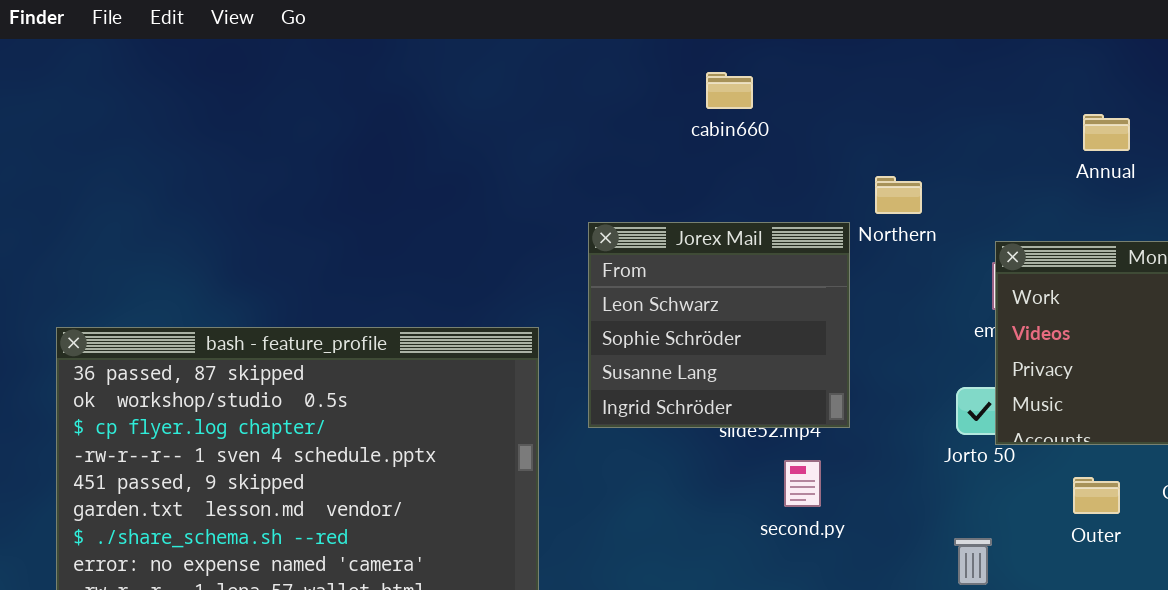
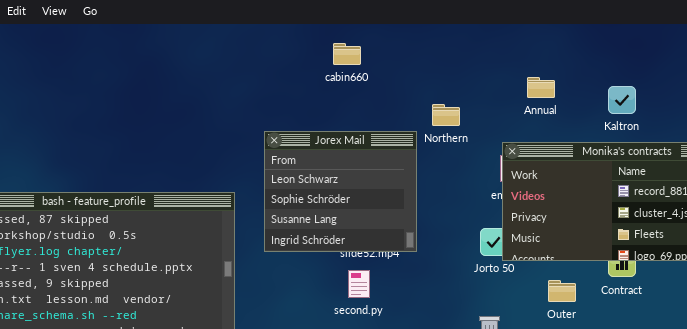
Annual: [1083,114,1130,151] -> [527,77,555,98], moved
second.py: [784,460,821,507] -> [348,270,370,298], moved

